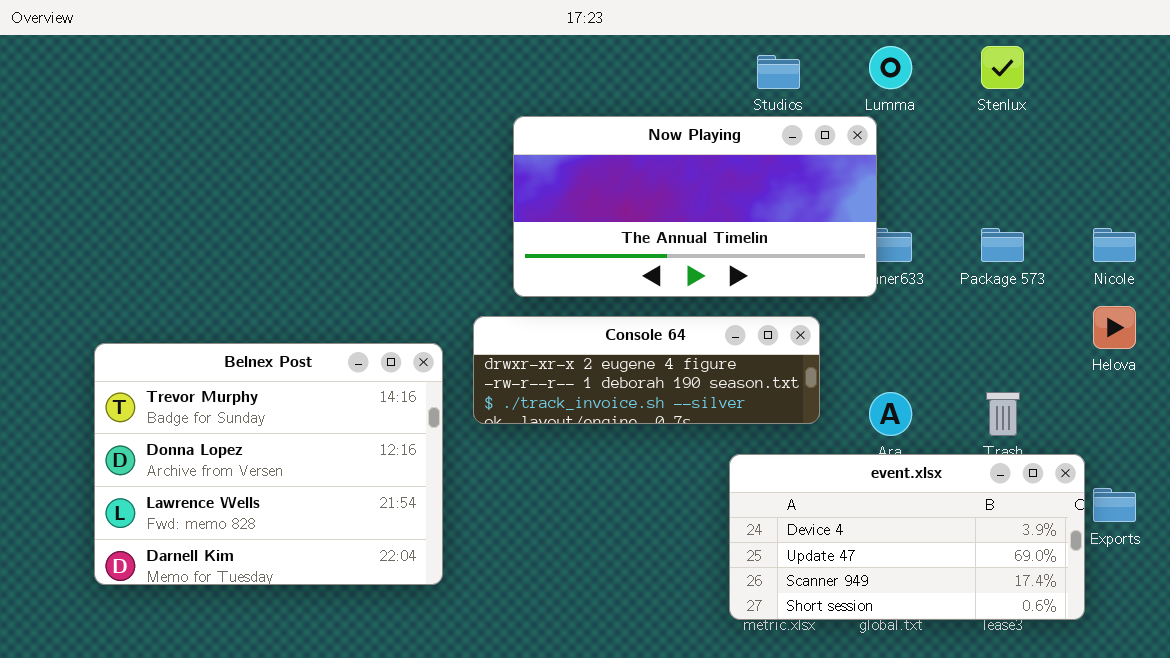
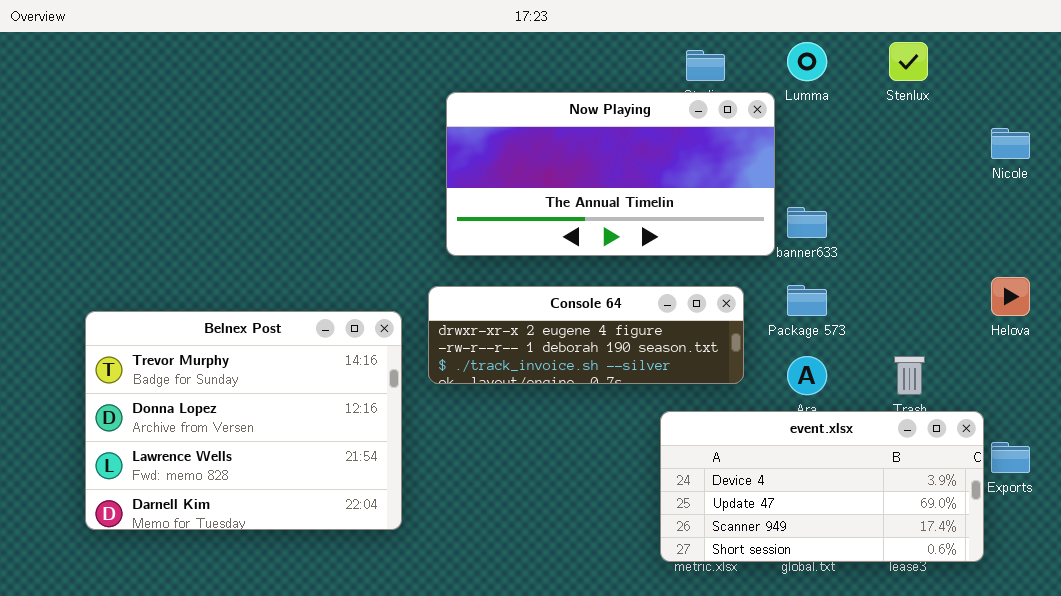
Now Playing: [513,116,877,297] -> [446,92,775,256], moved
Package 573: [981,228,1024,262] -> [787,285,827,316], moved
Nicole: [1093,228,1136,262] -> [991,128,1030,159], moved

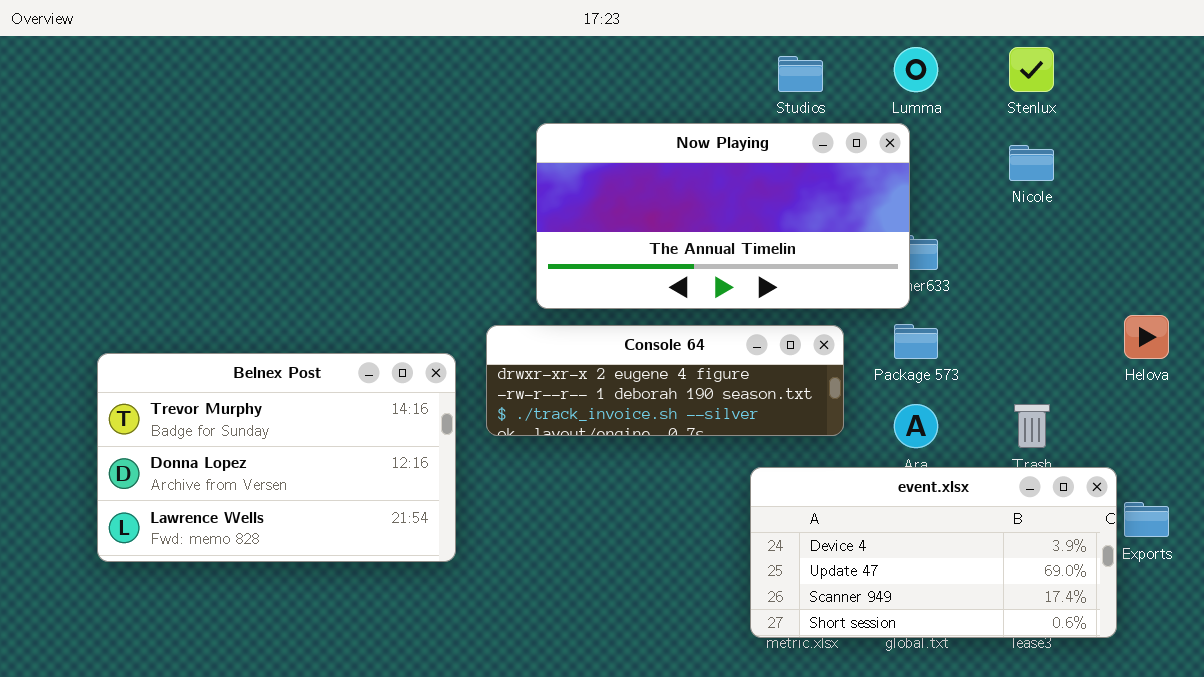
Now Playing: [446,92,775,256] -> [536,123,910,309], moved
Nicole: [991,128,1030,159] -> [1009,145,1054,181], moved
Belnex Post: [85,311,402,530] -> [97,353,456,562], resized

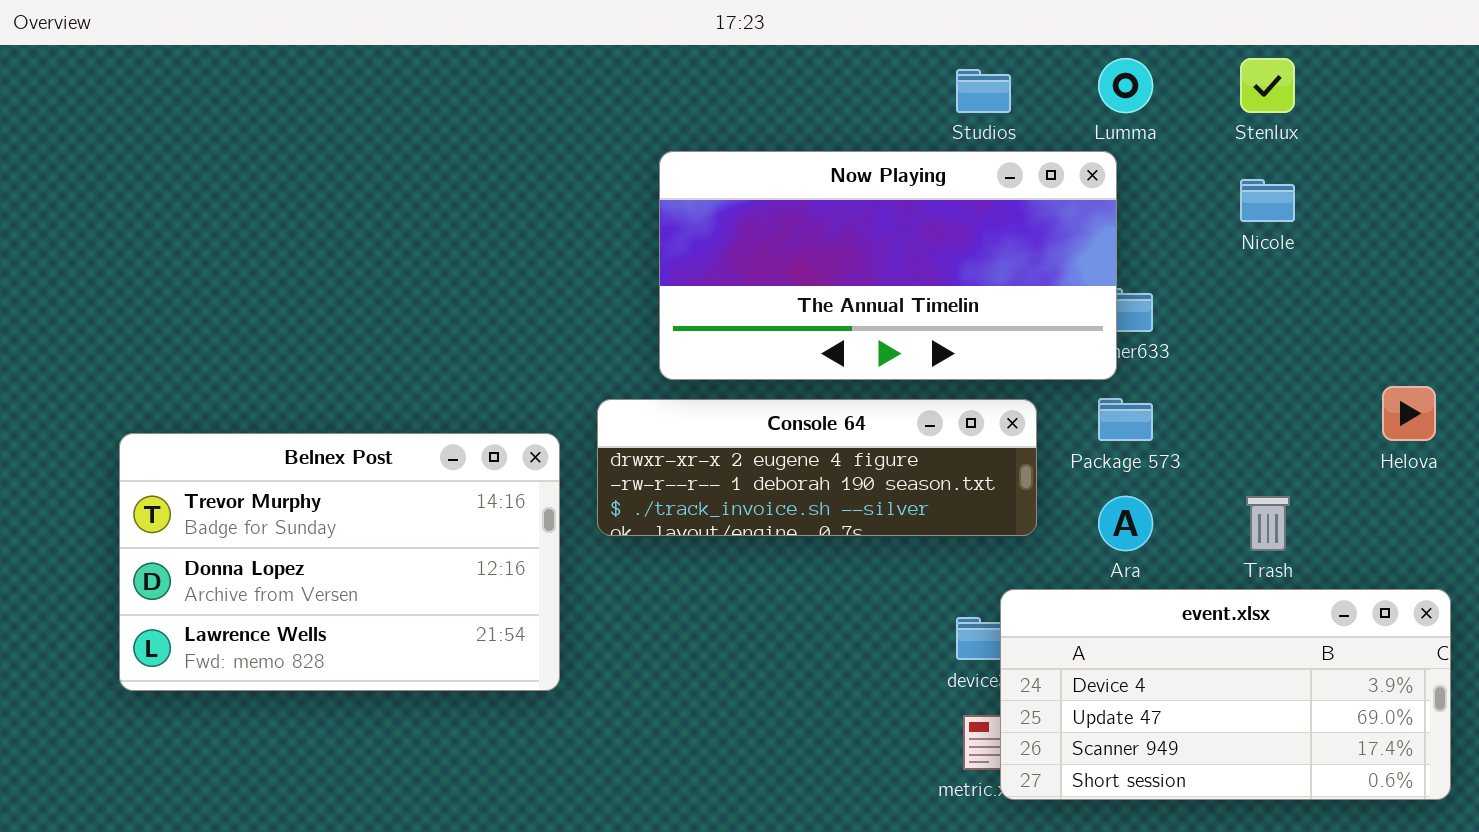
event.xlsx: [750,467,1117,638] -> [1000,589,1451,800], moved

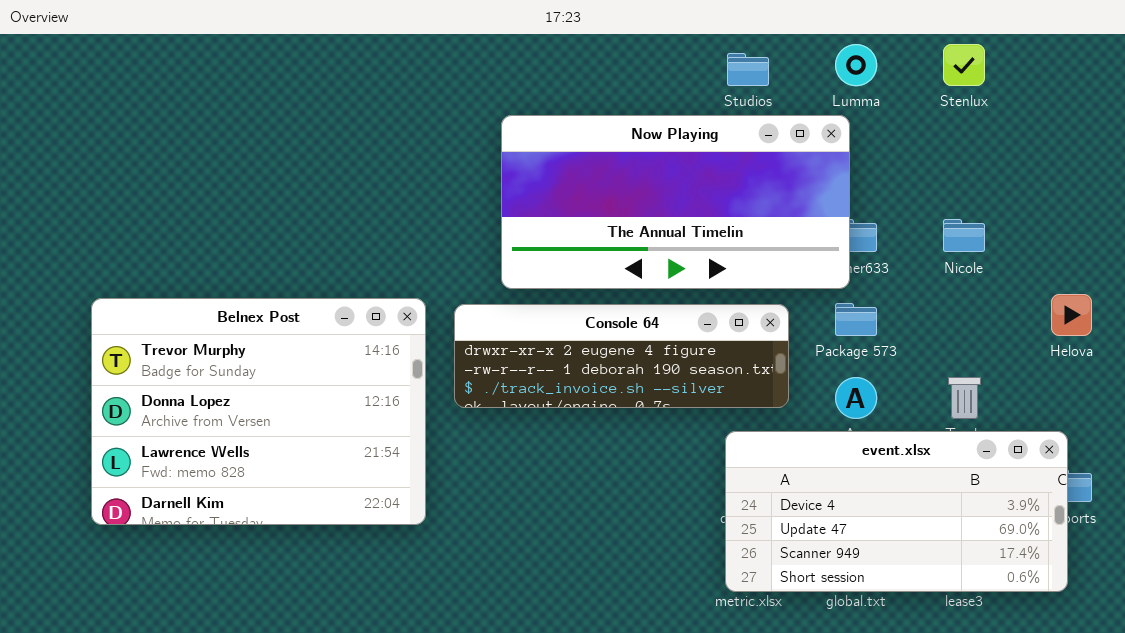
Nicole: [1240,179,1295,222] -> [943,219,985,252], moved
Belnex Post: [119,433,560,691] -> [91,298,426,525], resized
event.xlsx: [1000,589,1451,800] -> [725,431,1068,592], moved

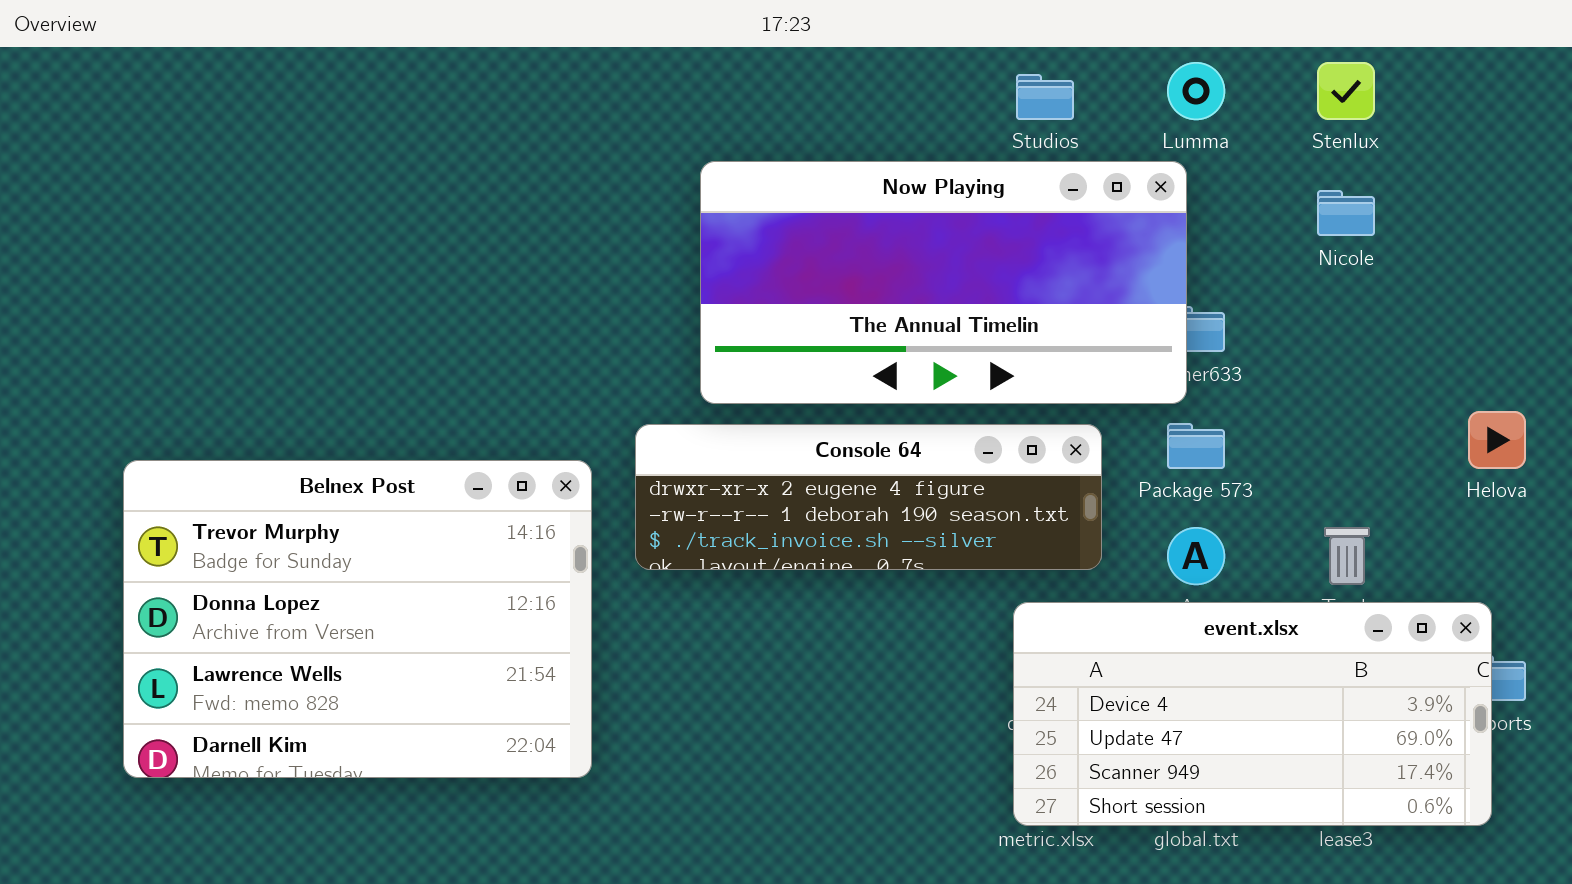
Nicole: [943,219,985,252] -> [1317,190,1375,236], moved
Belnex Post: [91,298,426,525] -> [123,460,592,778], moved

